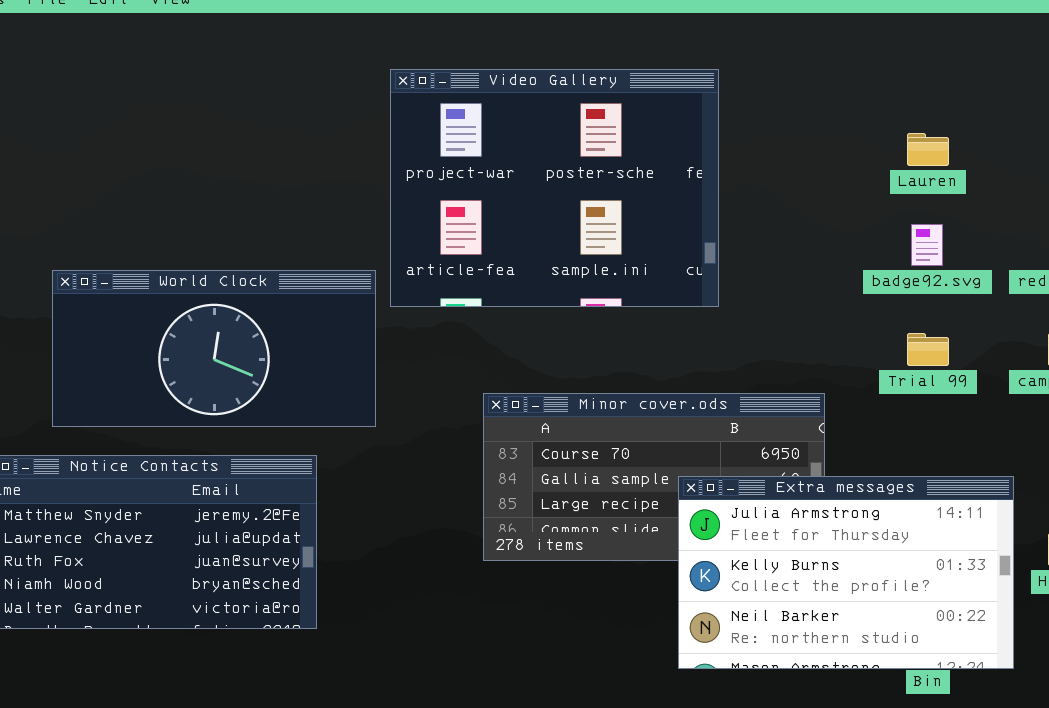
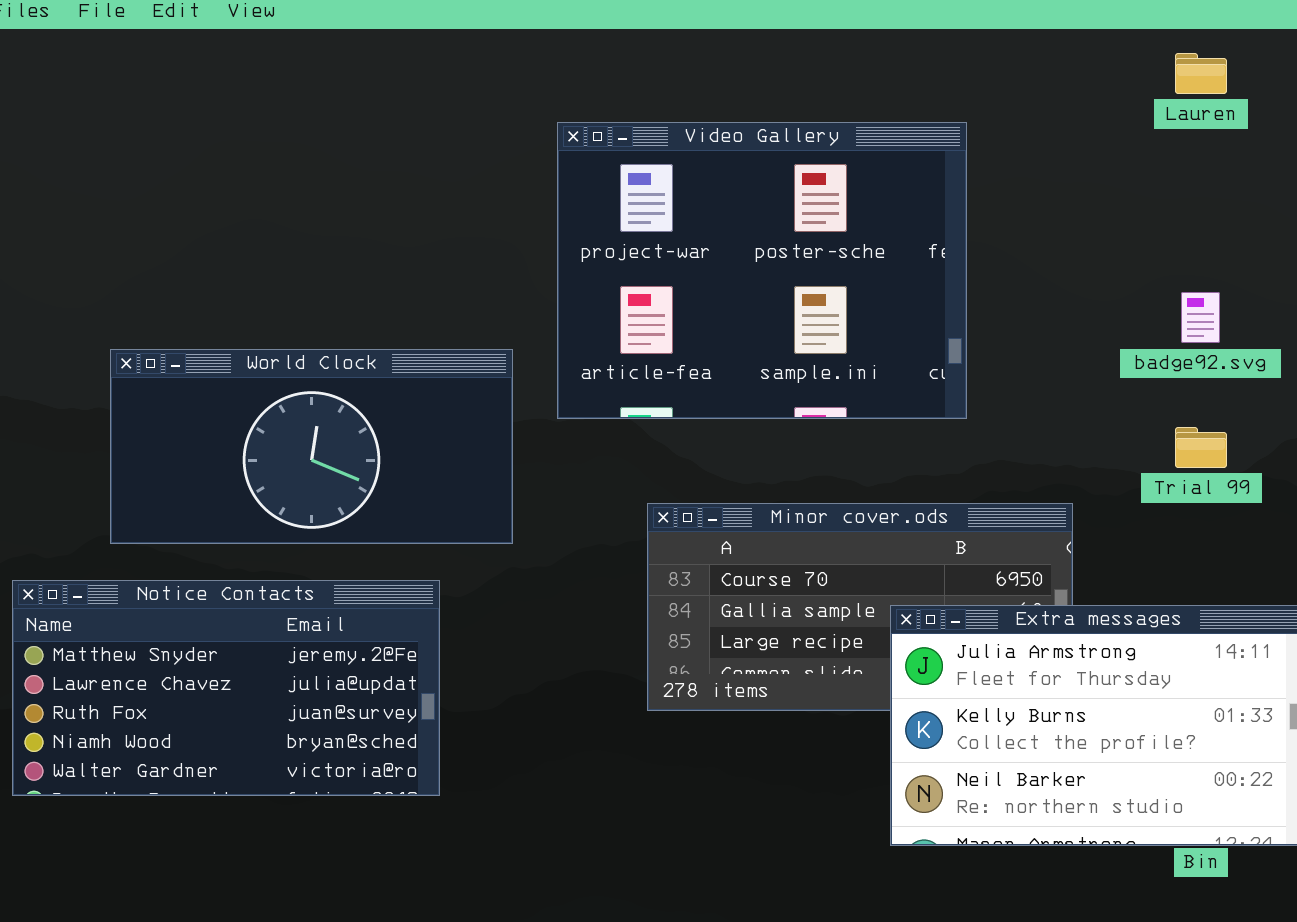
Video Gallery: [390,69,719,307] -> [557,122,967,419], moved
Lauren: [907,133,949,166] -> [1175,53,1227,94], moved

